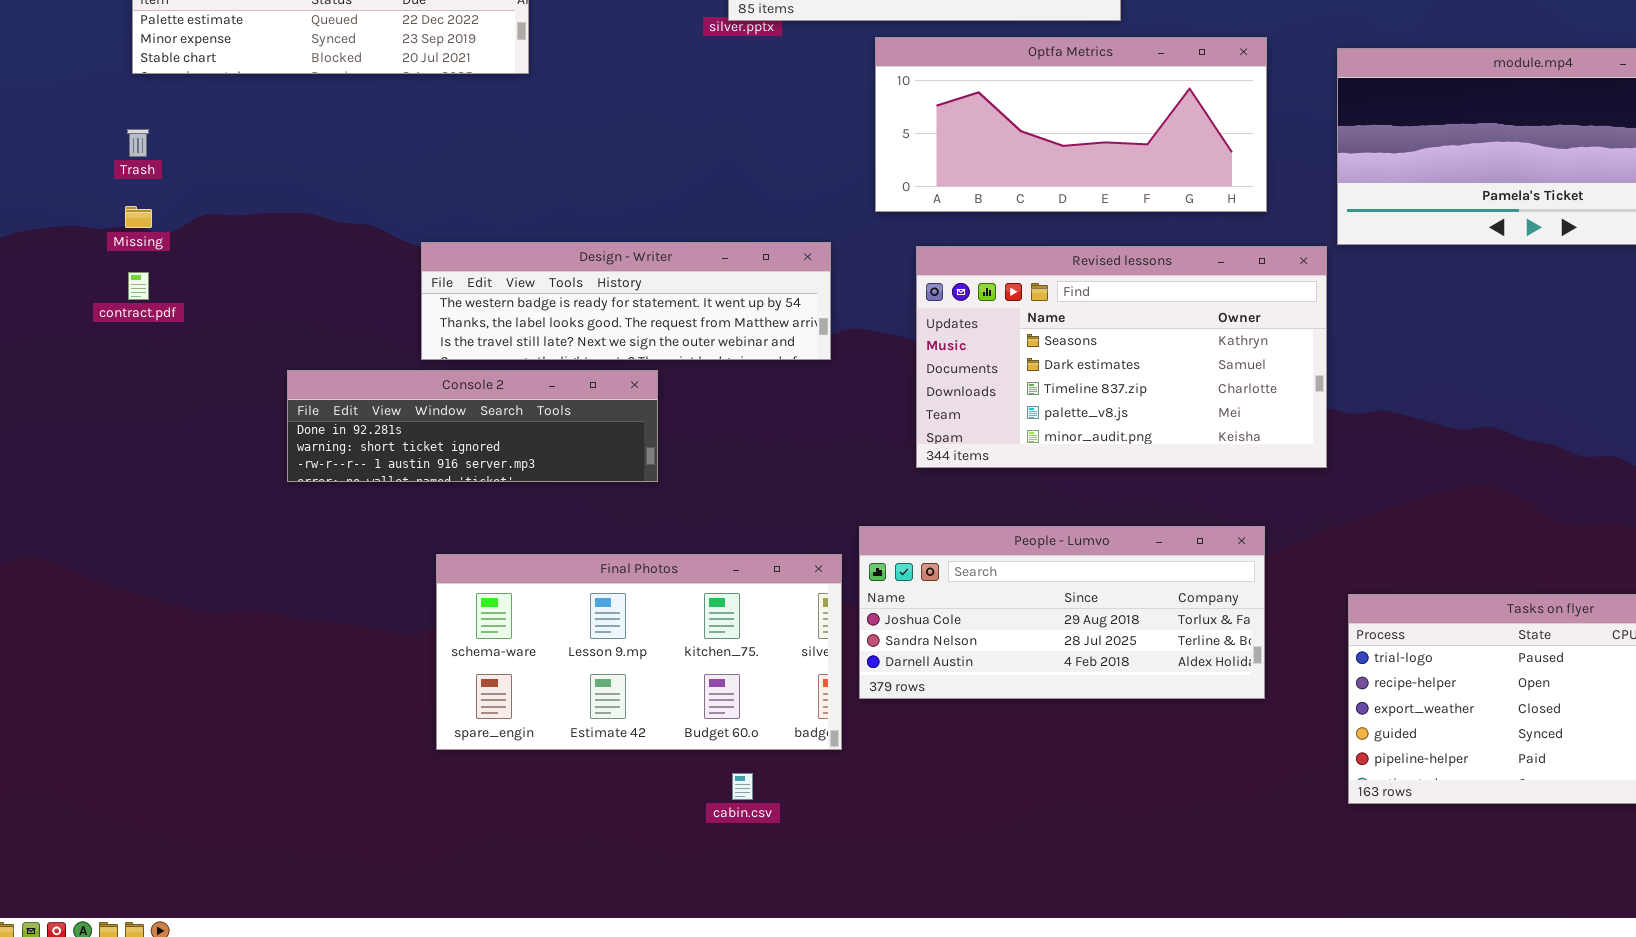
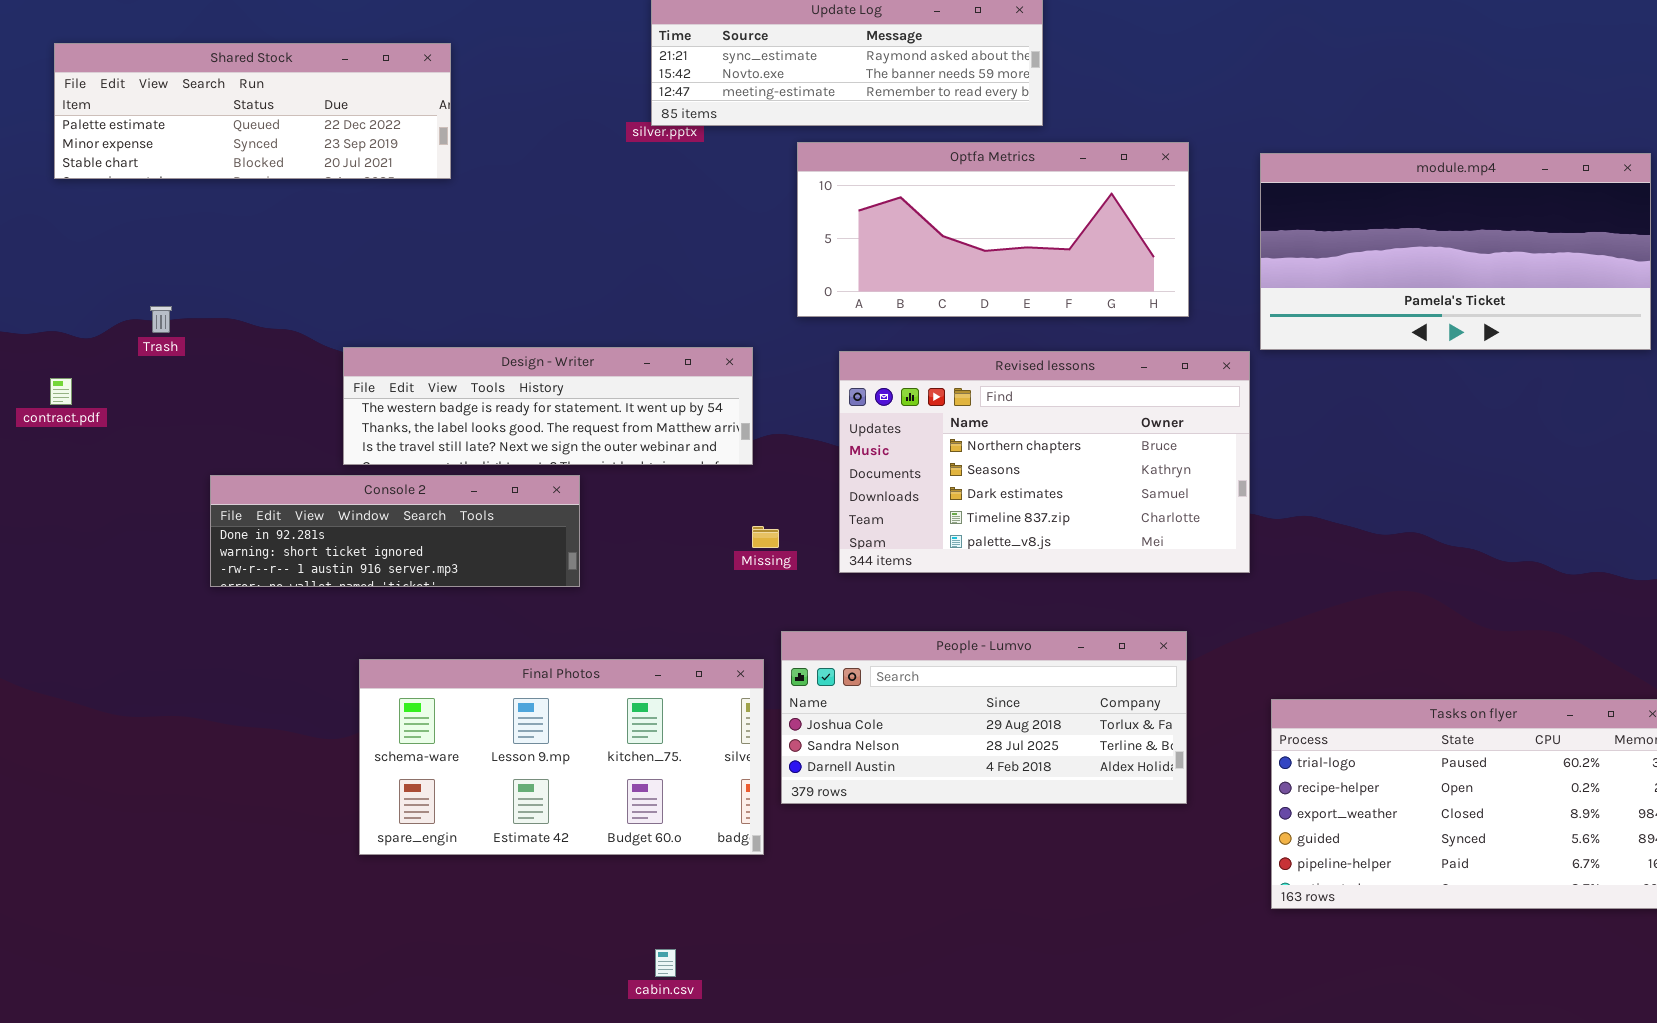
Trash: [127,129,149,157] -> [150,306,172,333], moved
Missing: [125,206,152,228] -> [752,526,779,548], moved
Revised lessons: [916,246,1327,468] -> [839,351,1250,573], scrolled up 1 row
cabin.csv: [732,773,753,800] -> [655,949,676,977], moved

